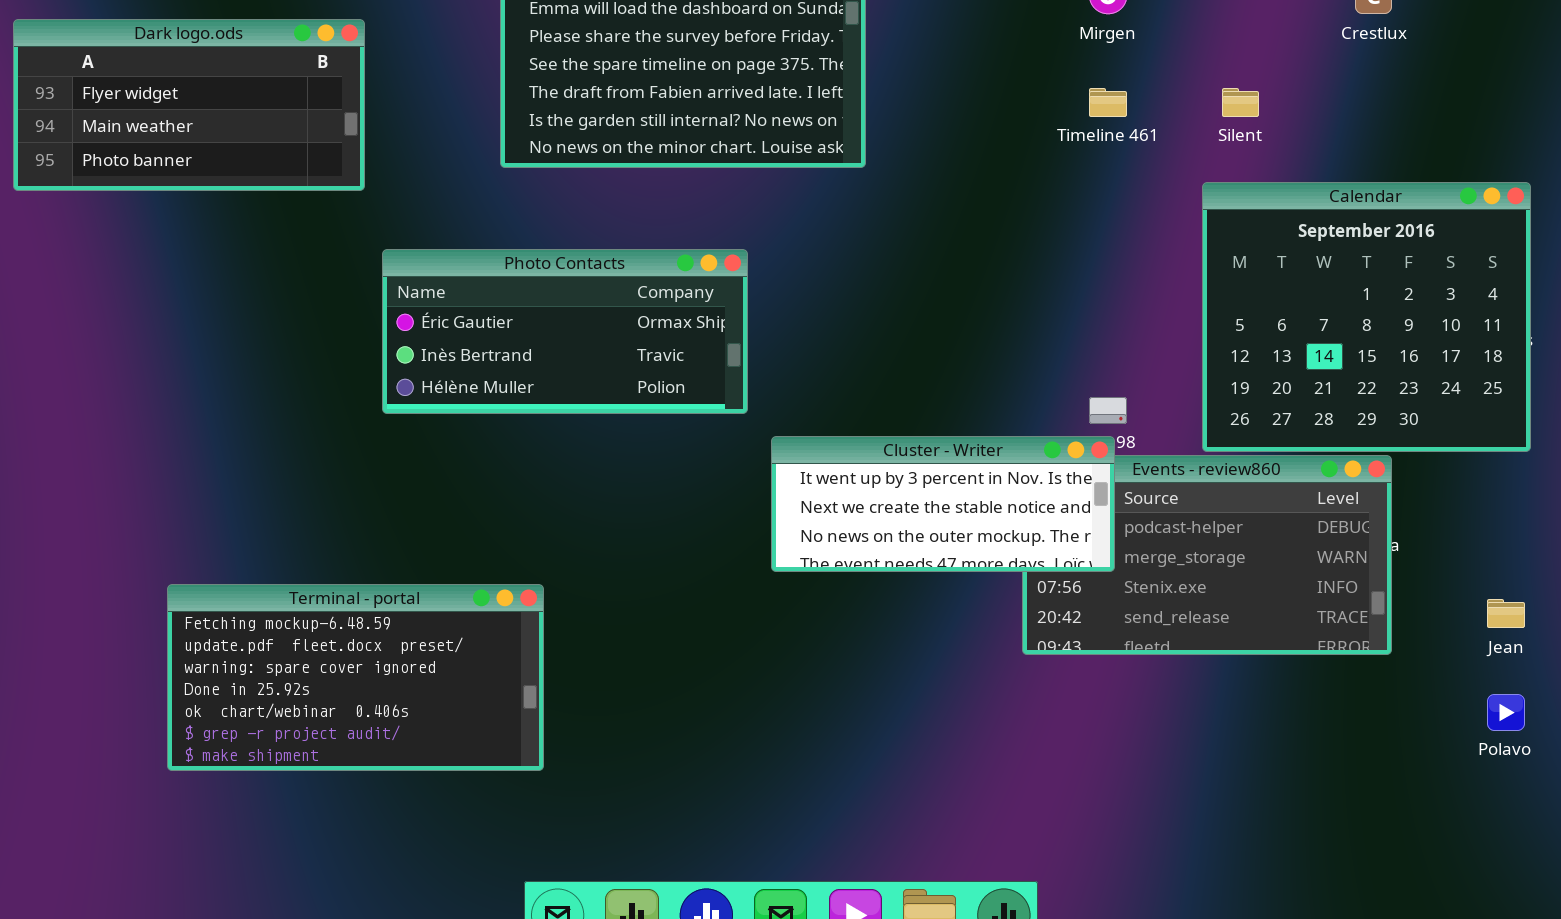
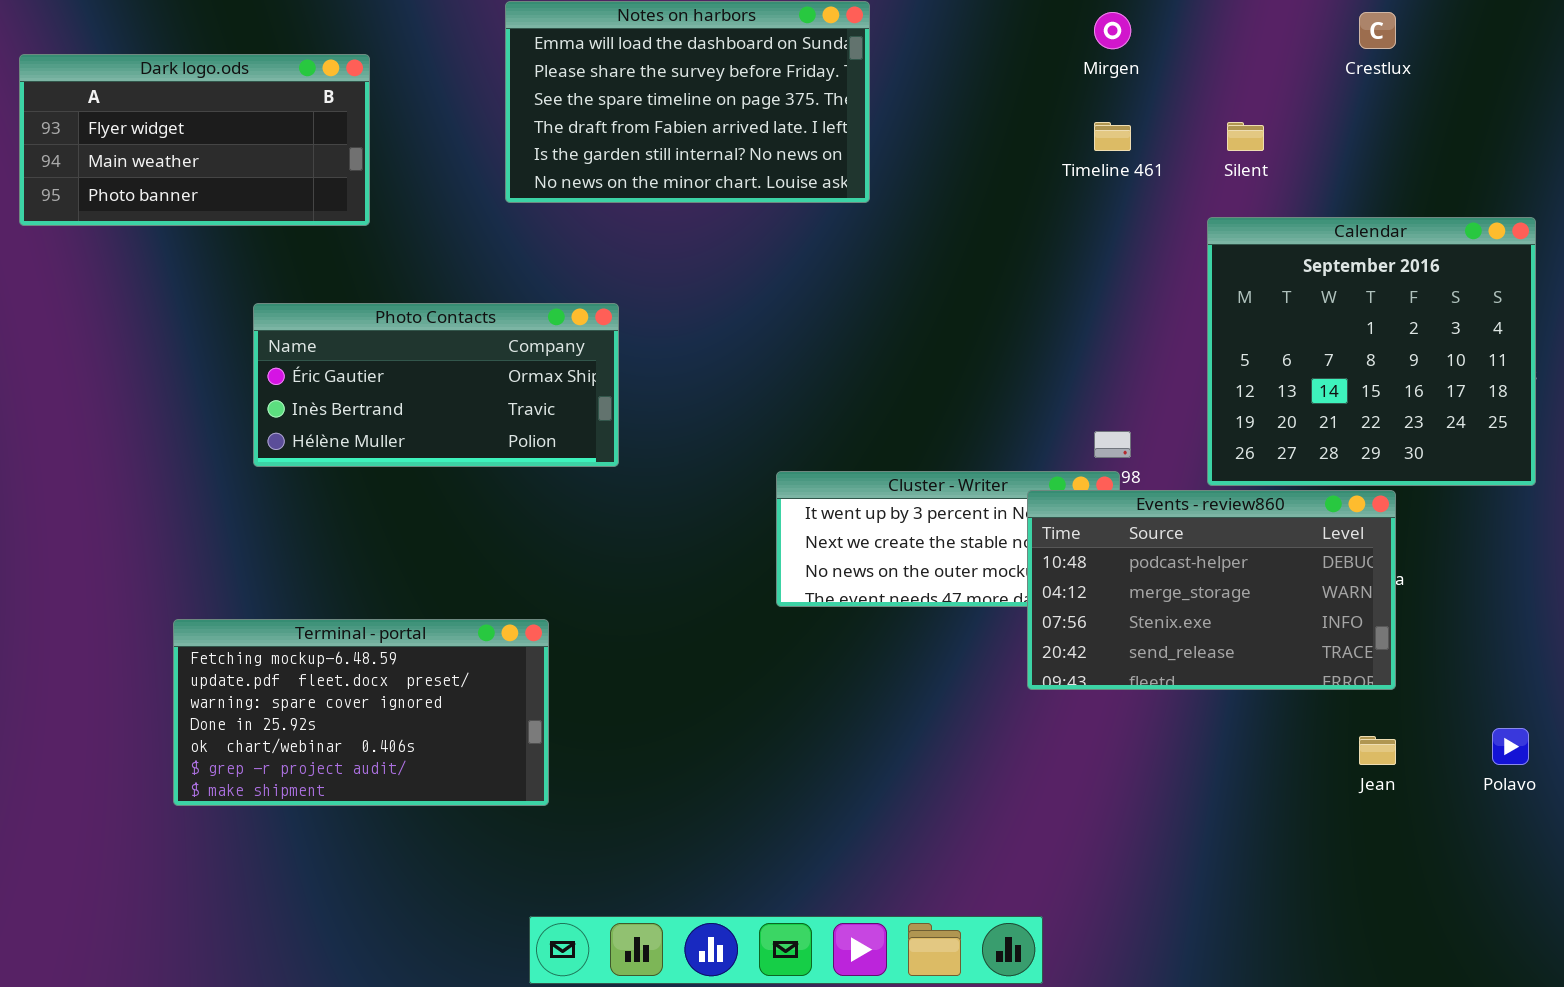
Photo Contacts: [382,249,748,414] -> [253,303,619,467], moved
Events - review860: [1022,455,1392,655] -> [1027,490,1396,690], raised
Jean: [1487,599,1525,628] -> [1359,736,1396,765], moved

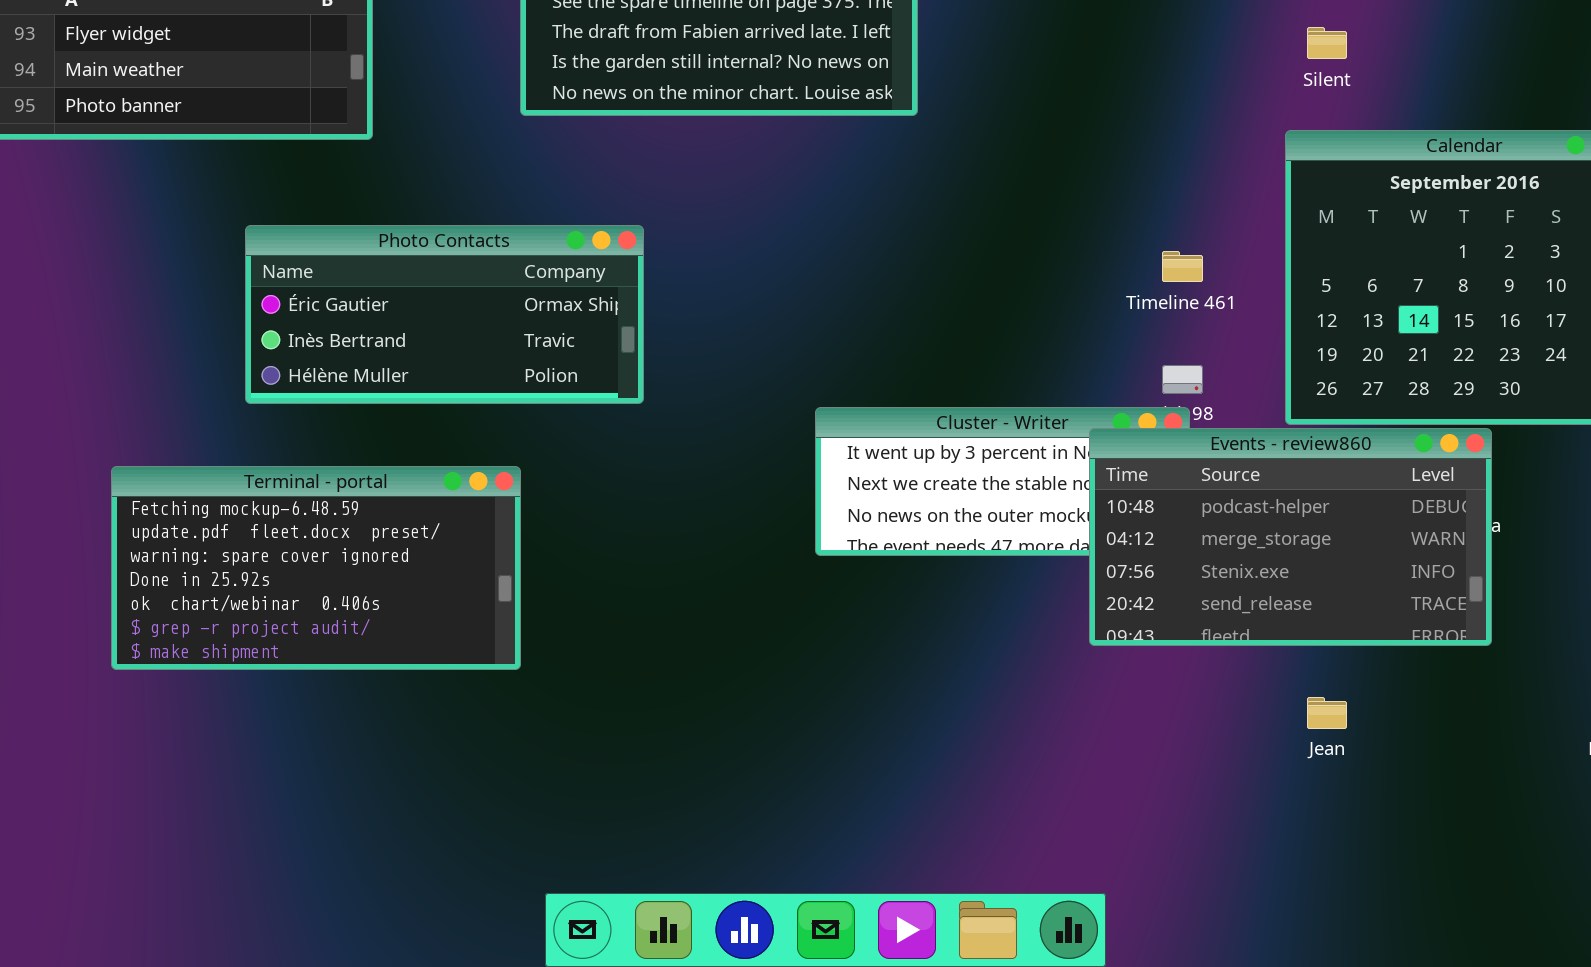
Timeline 461: [1094,122,1131,151] -> [1162,251,1203,282], moved
Terminal - portal: [173,619,549,806] -> [111,466,521,670], moved
Jean: [1359,736,1396,765] -> [1307,697,1347,729], moved

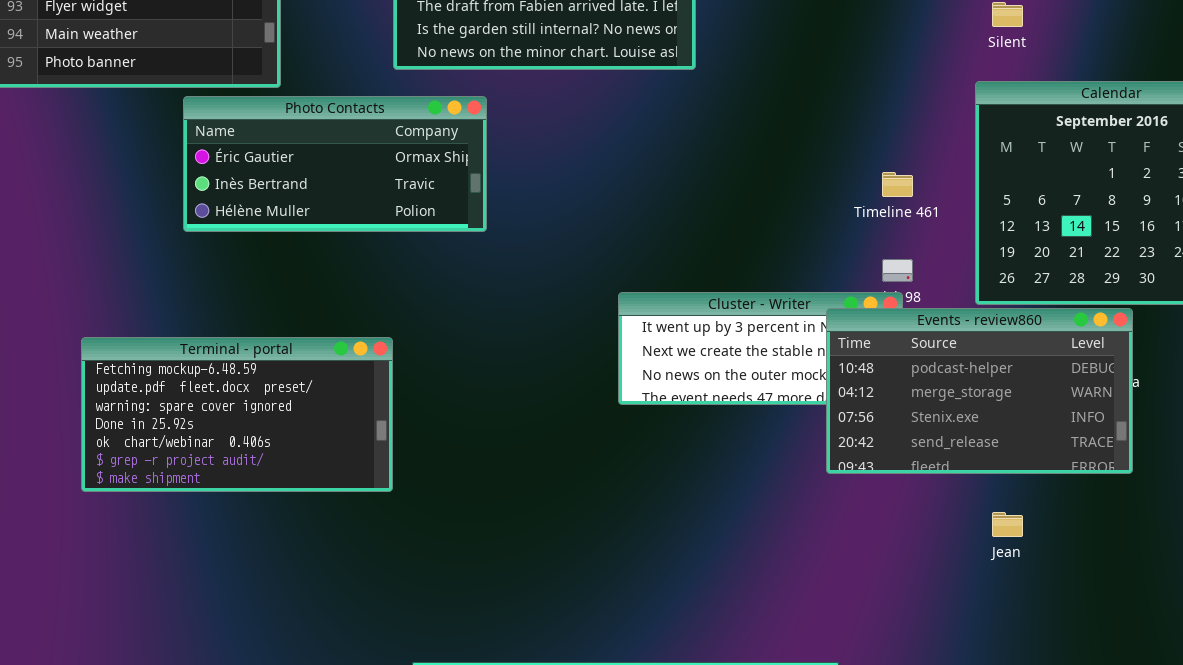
Photo Contacts: [245,225,644,404] -> [183,96,487,232], moved

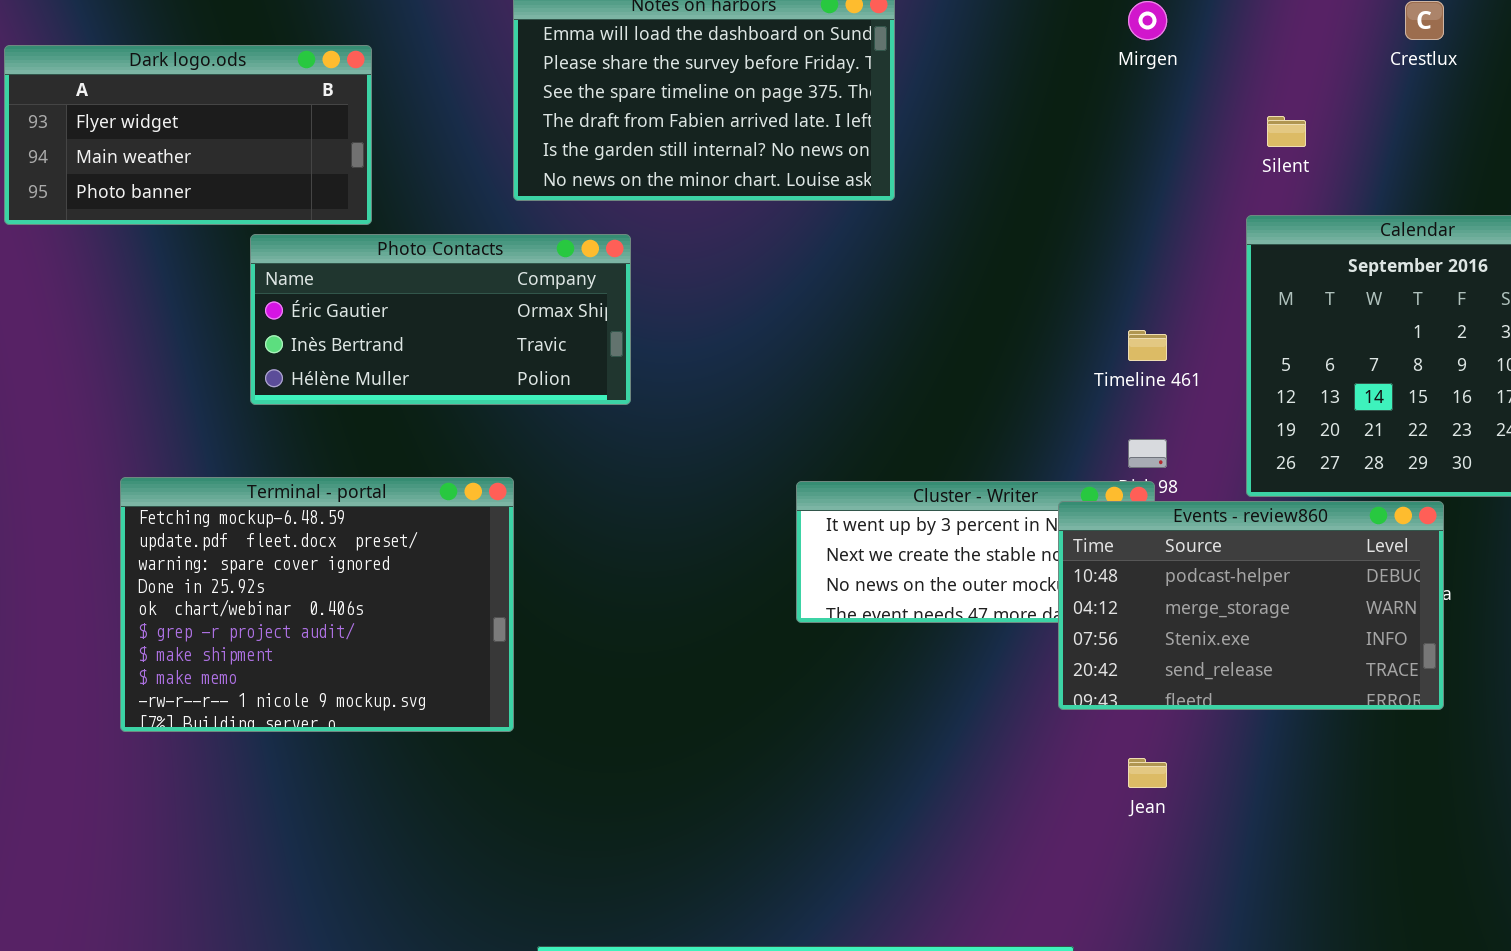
Terminal - portal: [81,337,393,492] -> [120,477,514,732], resized
Jean: [992,512,1023,537] -> [1128,758,1167,788], moved

